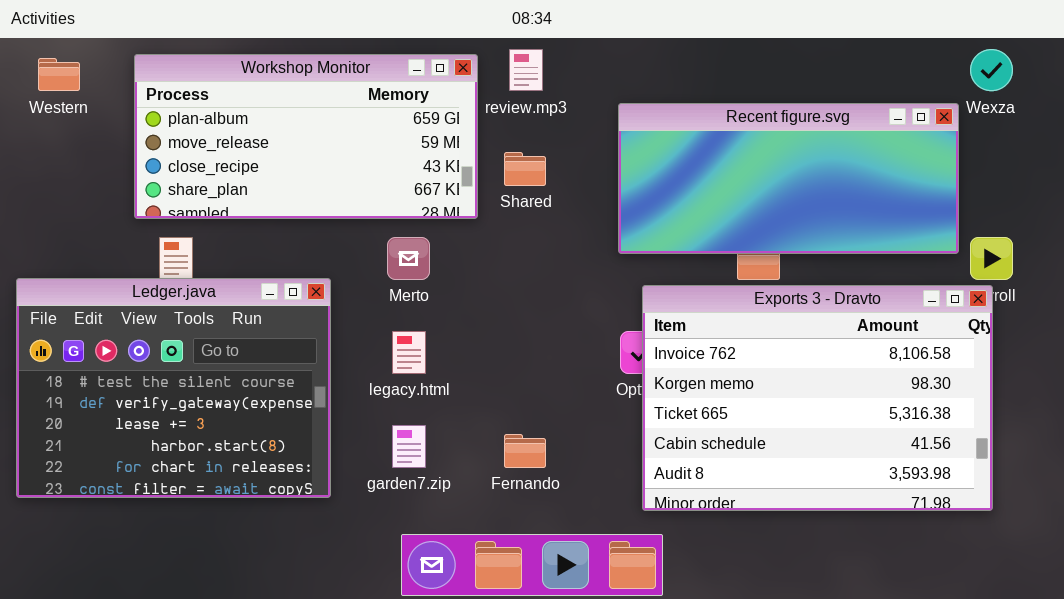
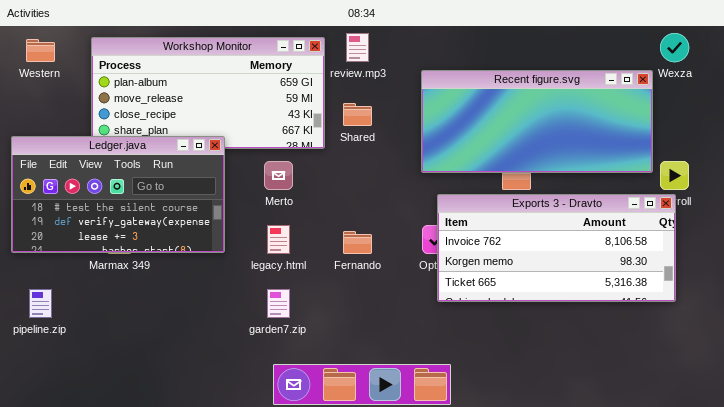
Ledger.java: [16,278,331,498] -> [11,136,225,253], moved, resized
Exports 3 - Dravto: [642,285,993,511] -> [437,194,676,302], resized
Fernando: [504,434,546,468] -> [343,231,372,254], moved

